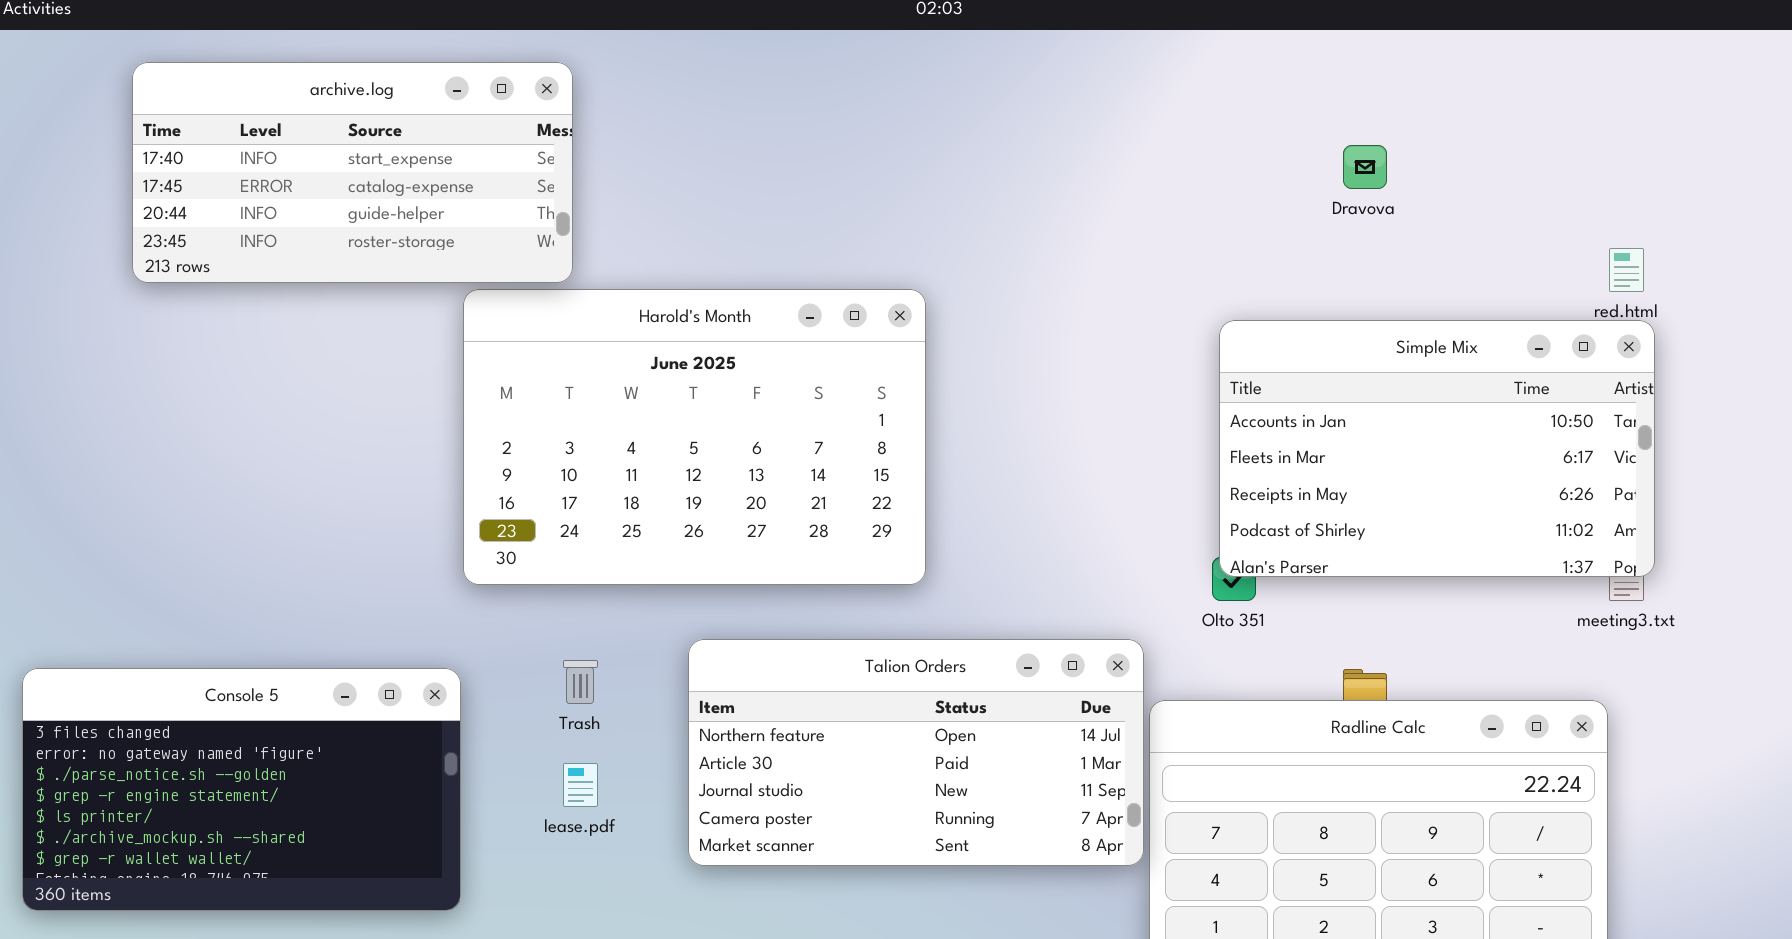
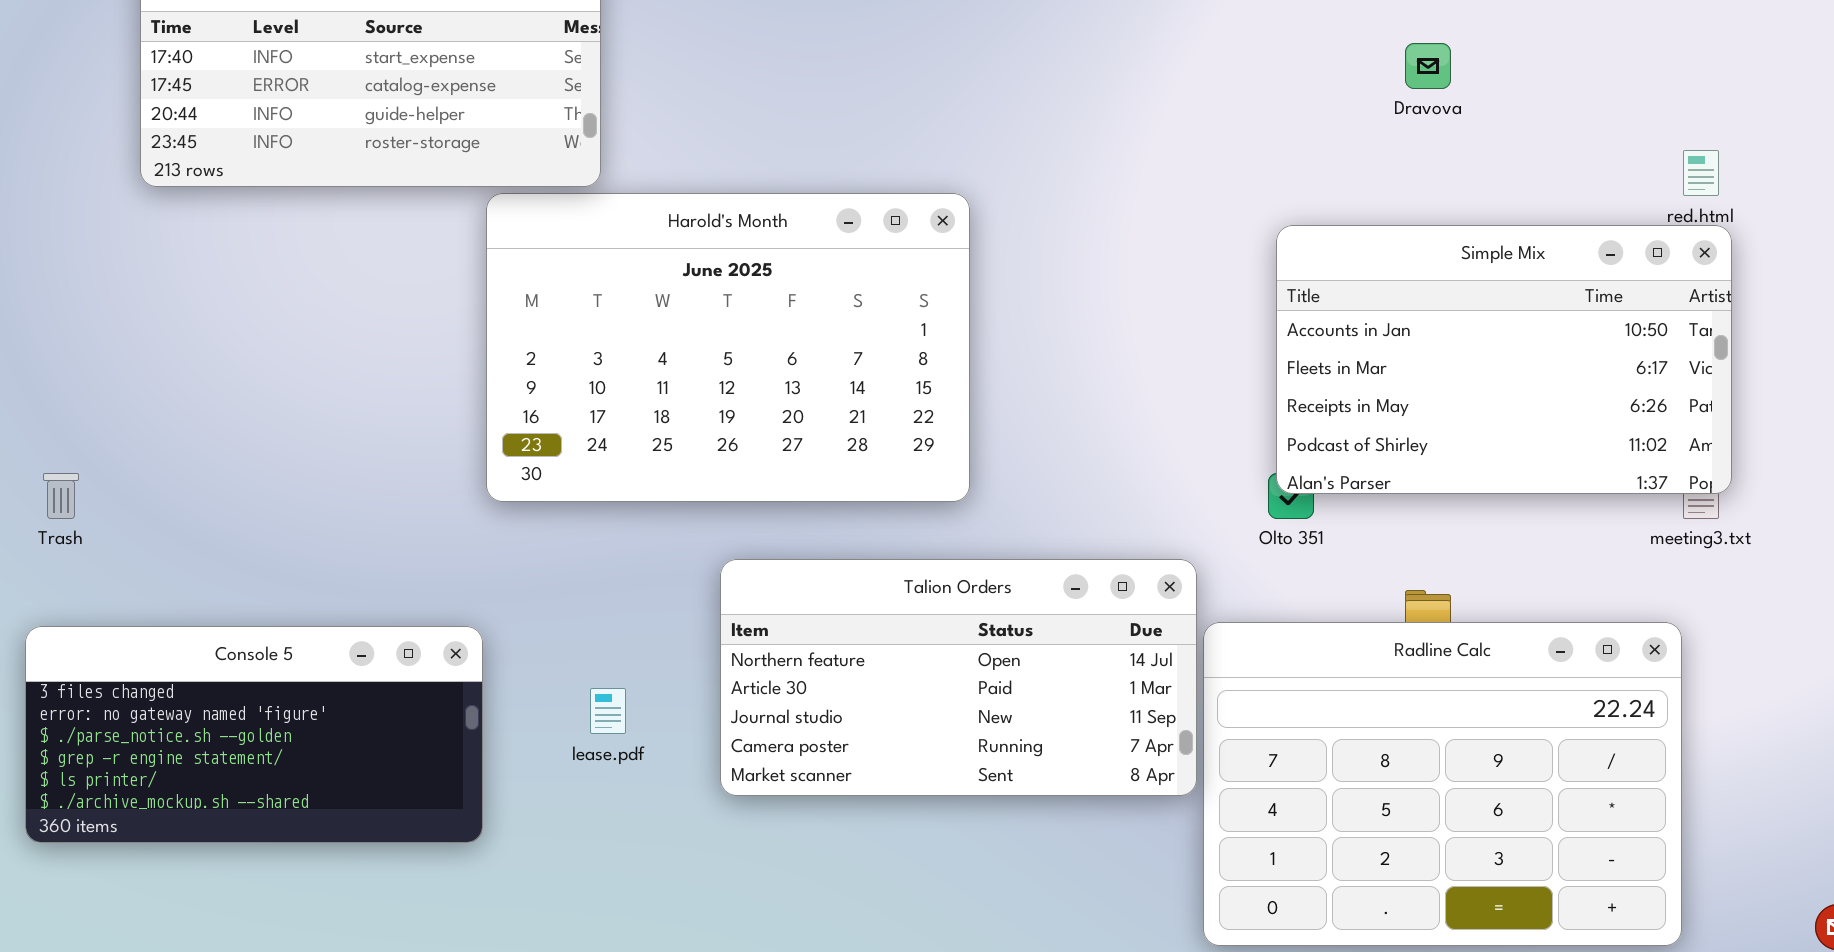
Trash: [563,660,598,704] -> [43,473,79,519], moved
Console 5: [22,668,461,911] -> [25,626,483,843], resized

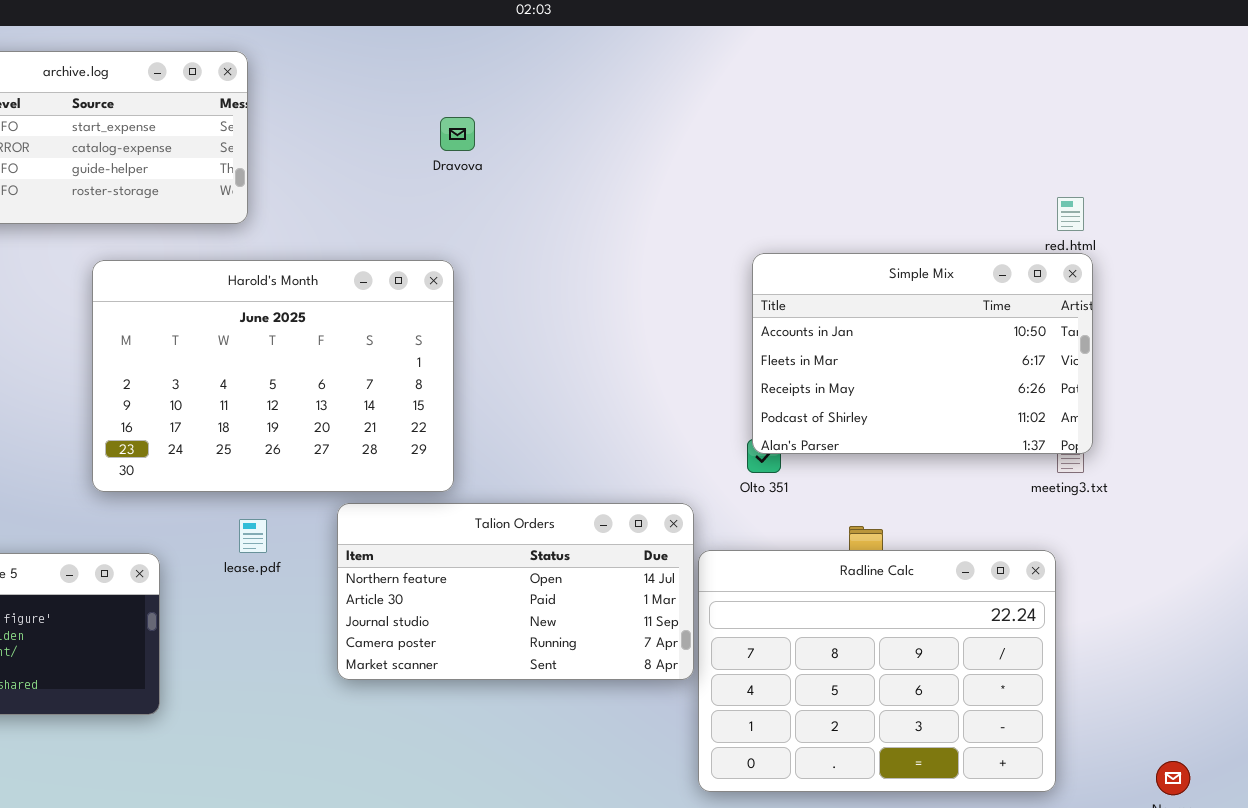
Dravova: [1405,43,1451,89] -> [440,117,475,151], moved
Harold's Month: [486,193,970,502] -> [92,260,454,492], moved
lease.pdf: [590,688,626,734] -> [239,519,267,553], moved

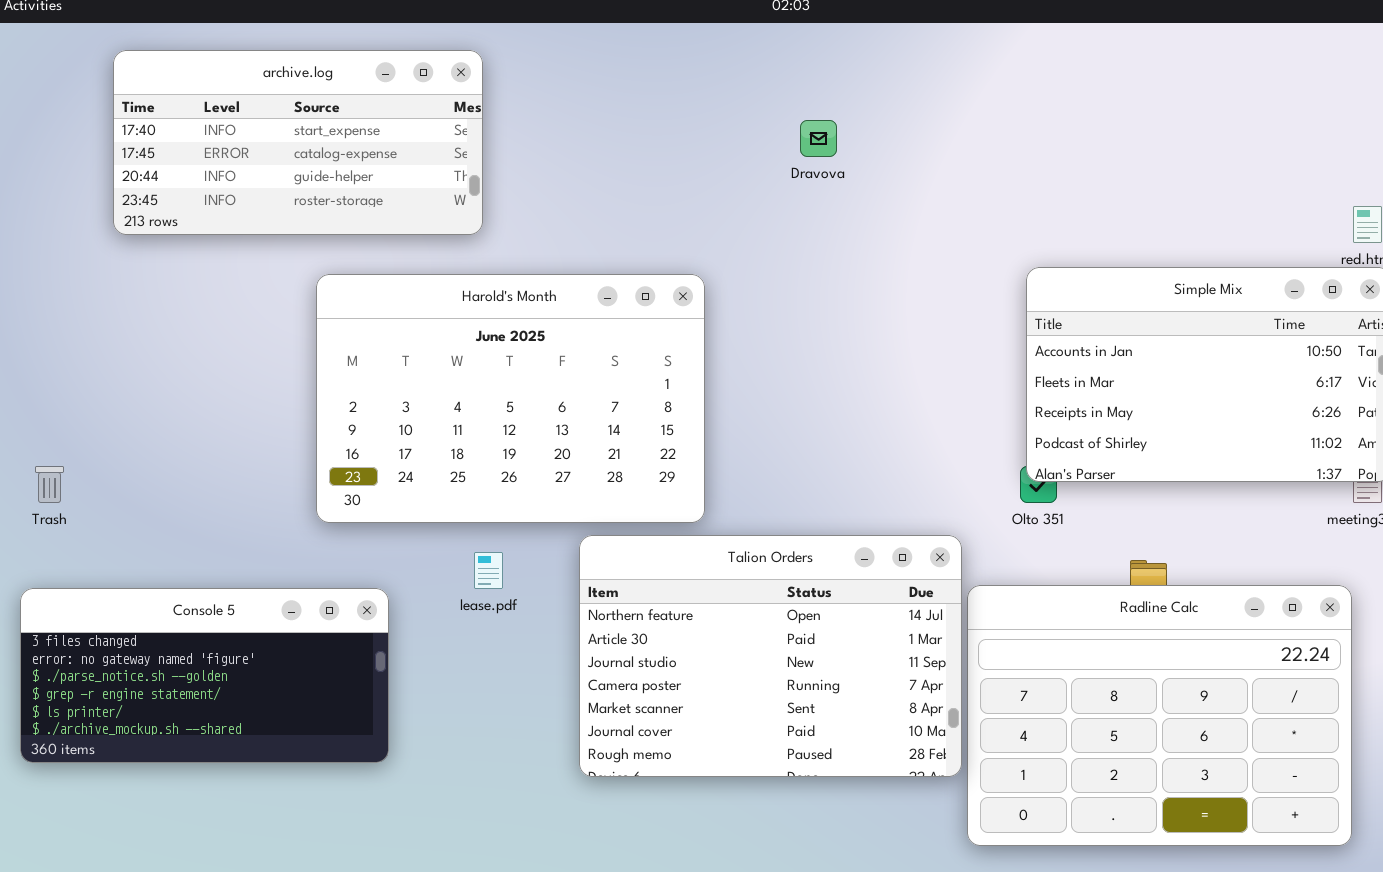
Dravova: [440,117,475,151] -> [800,120,837,157], moved
Talion Orders: [337,503,694,680] -> [579,535,962,777], resized

